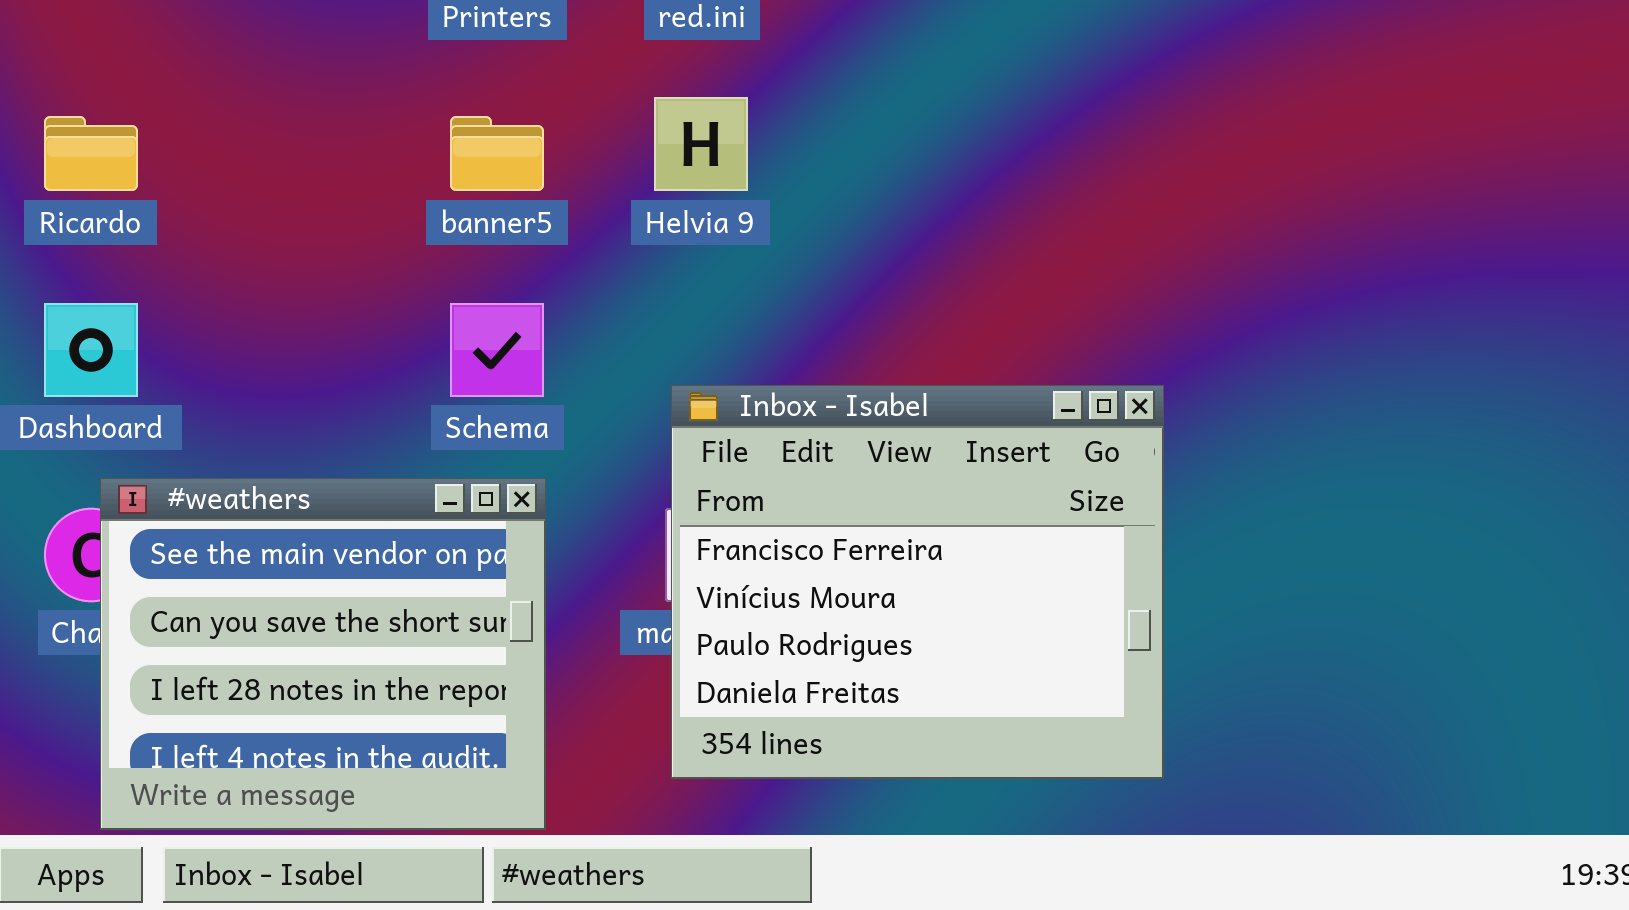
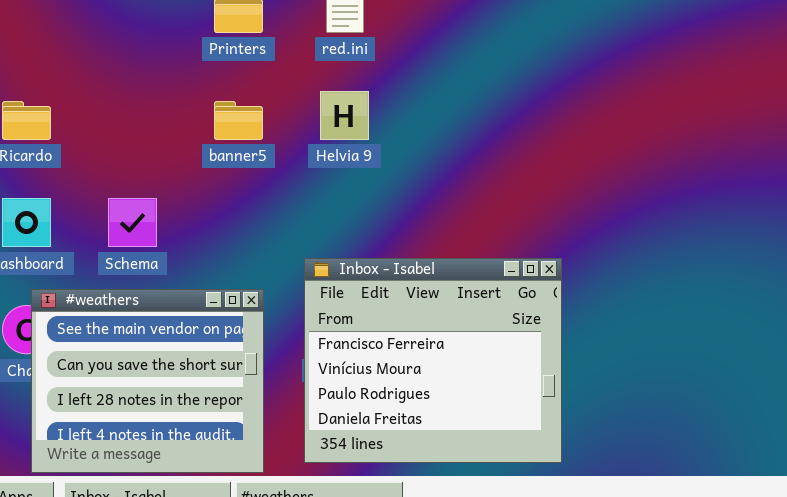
Schema: [450,303,544,397] -> [108,198,157,247], moved
Inbox - Isabel: [671,385,1164,779] -> [304,258,562,463], moved

